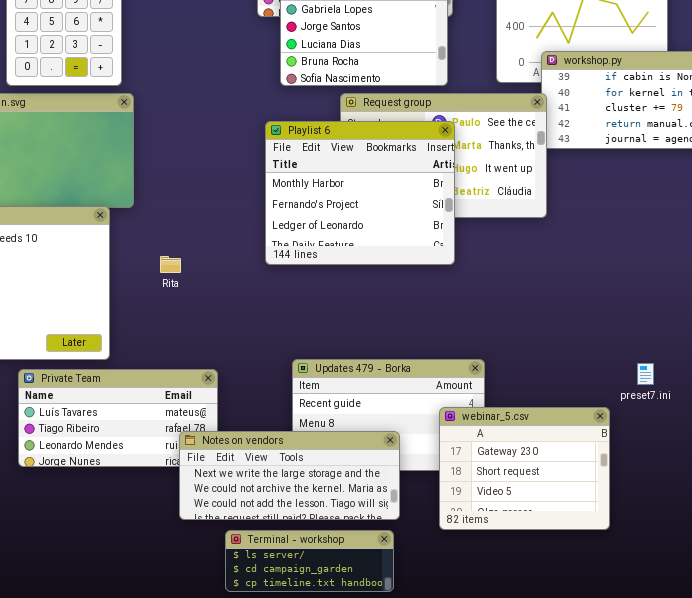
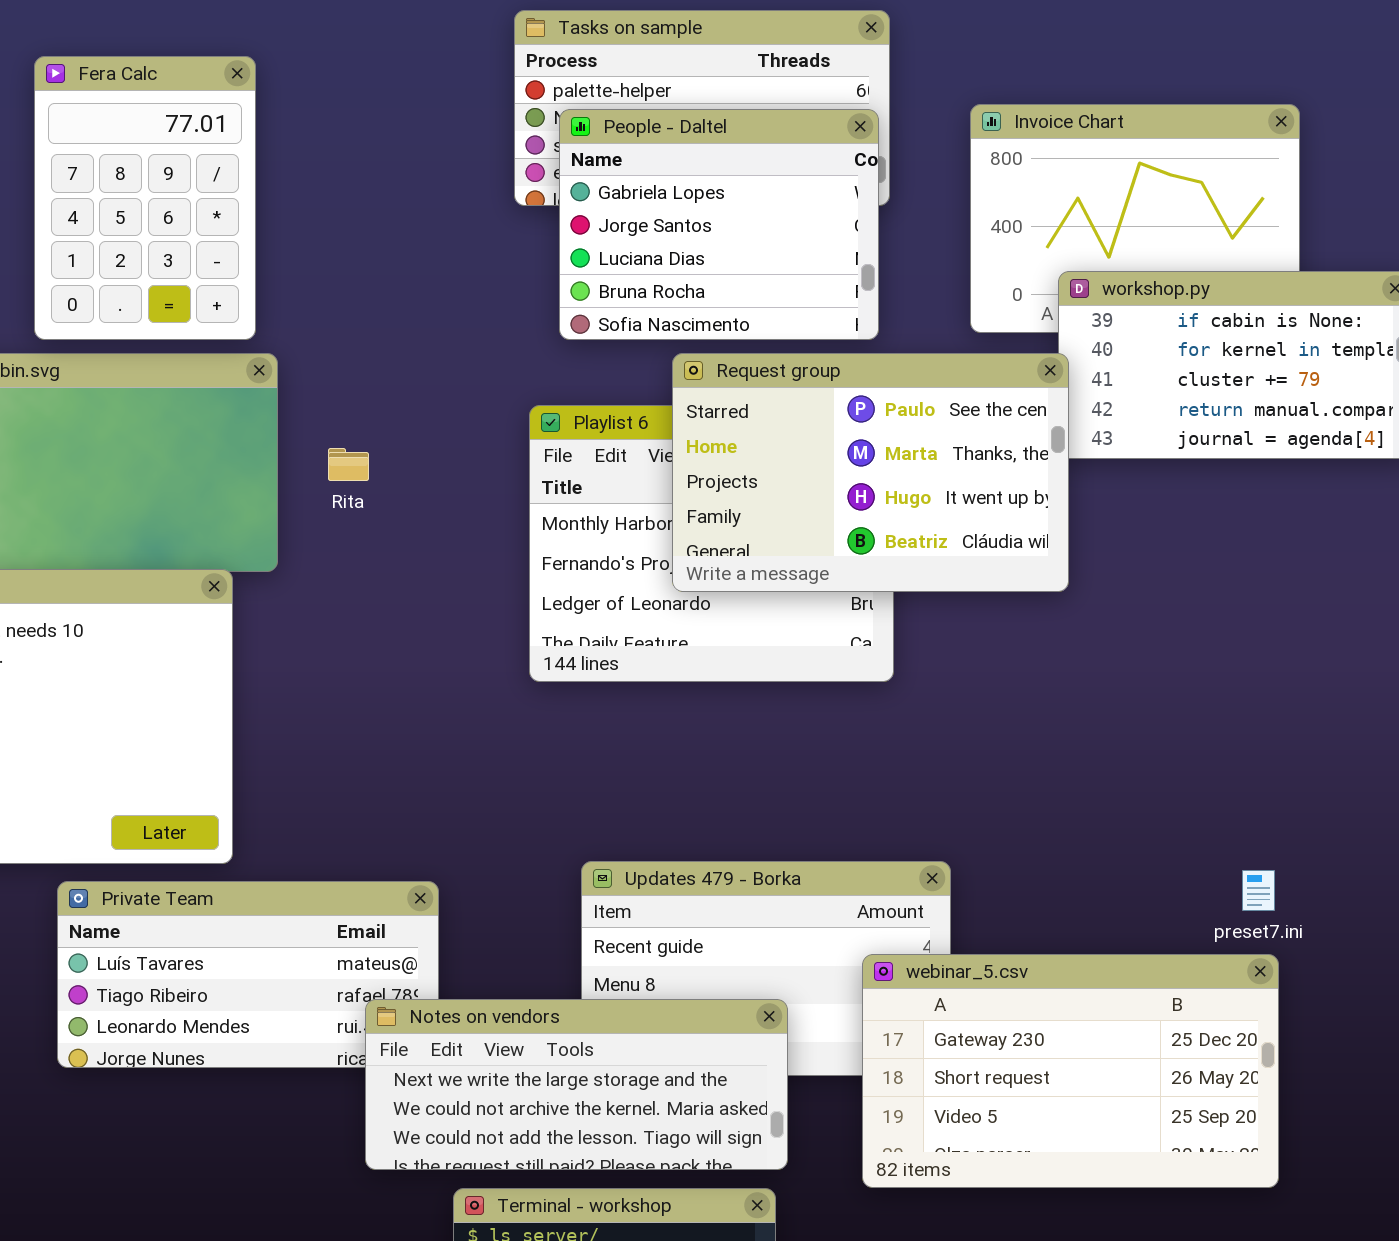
Request group: [340,93,547,218] -> [672,353,1069,592], raised
Rita: [160,256,181,273] -> [328,448,369,481], moved
webinar_5.csv: [439,407,610,530] -> [862,954,1279,1188], resized

